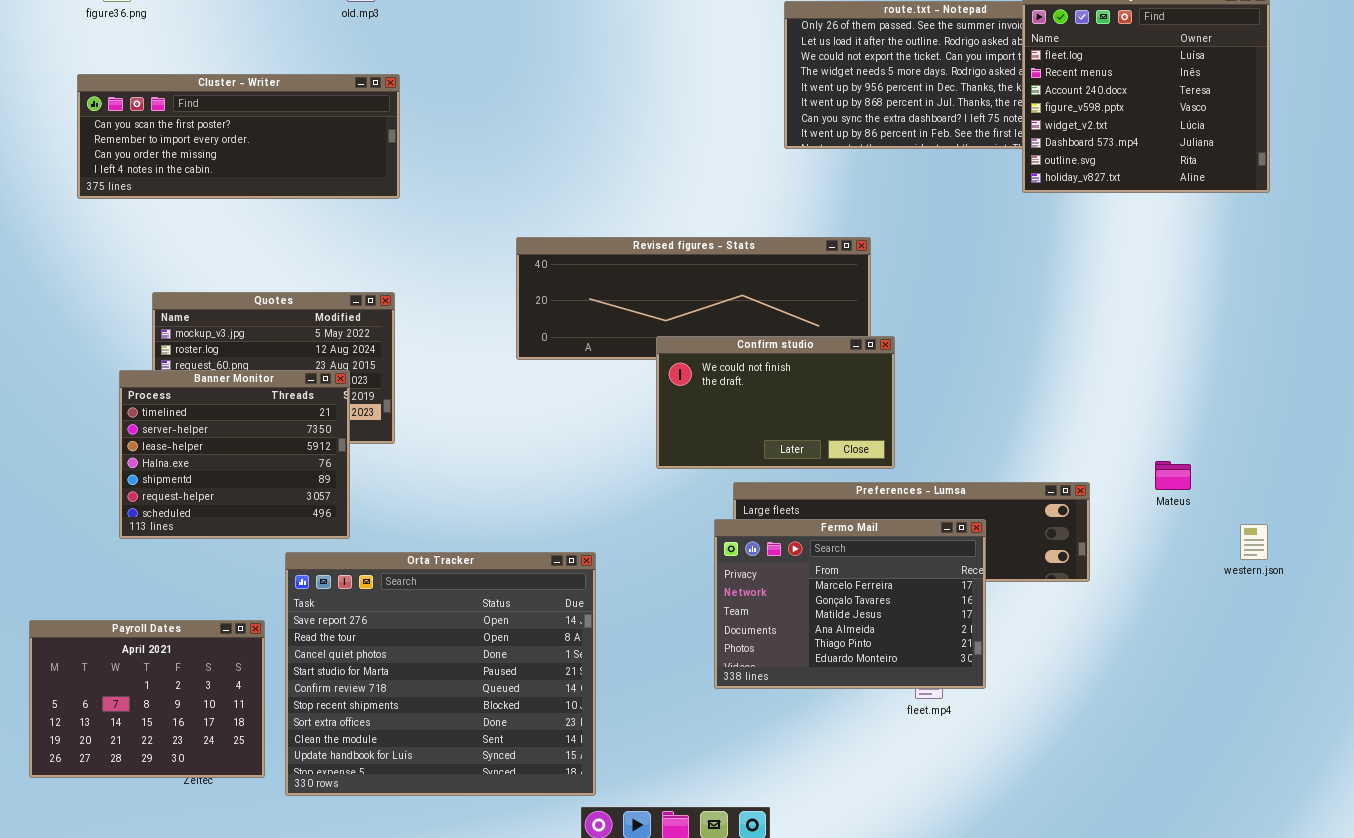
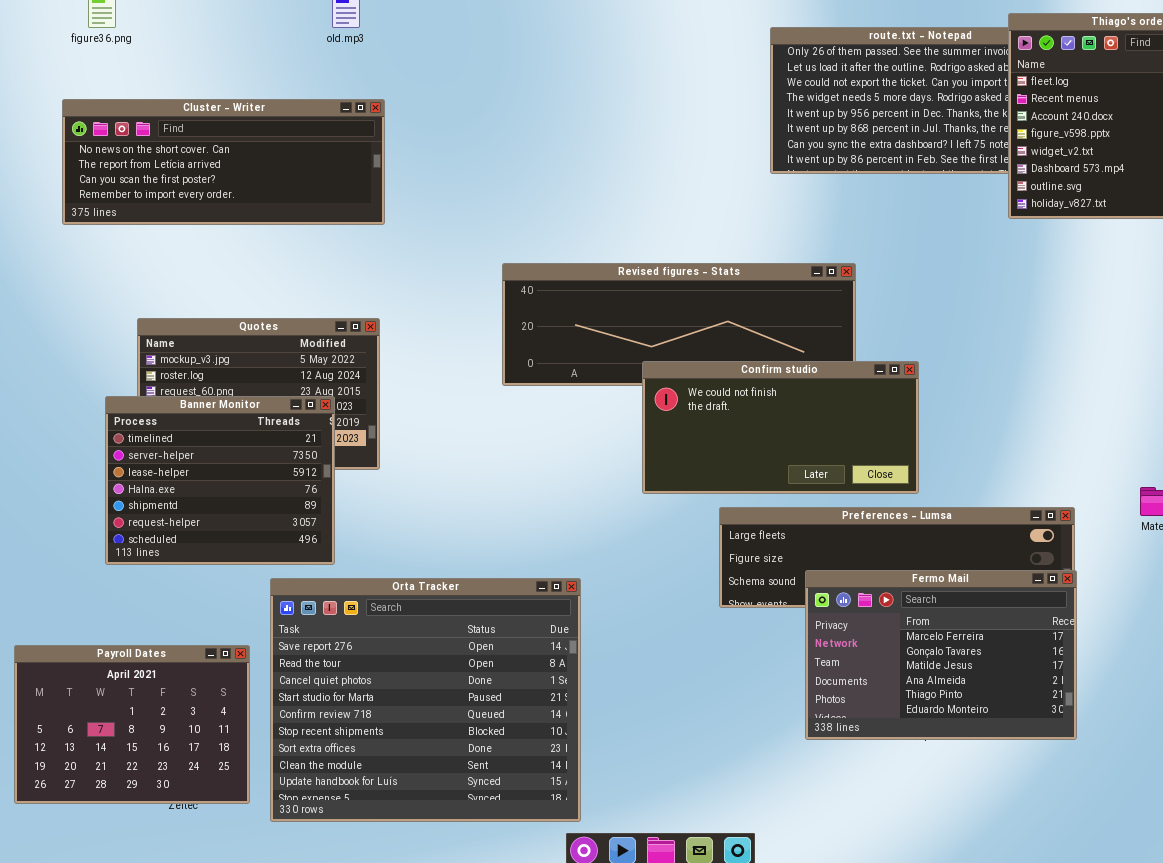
Cluster - Writer: [77,74,400,199] -> [62,99,385,225], scrolled up 2 rows
Confirm studio: [656,336,895,469] -> [642,361,919,494], resized
Fermo Mail: [714,519,986,689] -> [805,570,1077,740], moved

